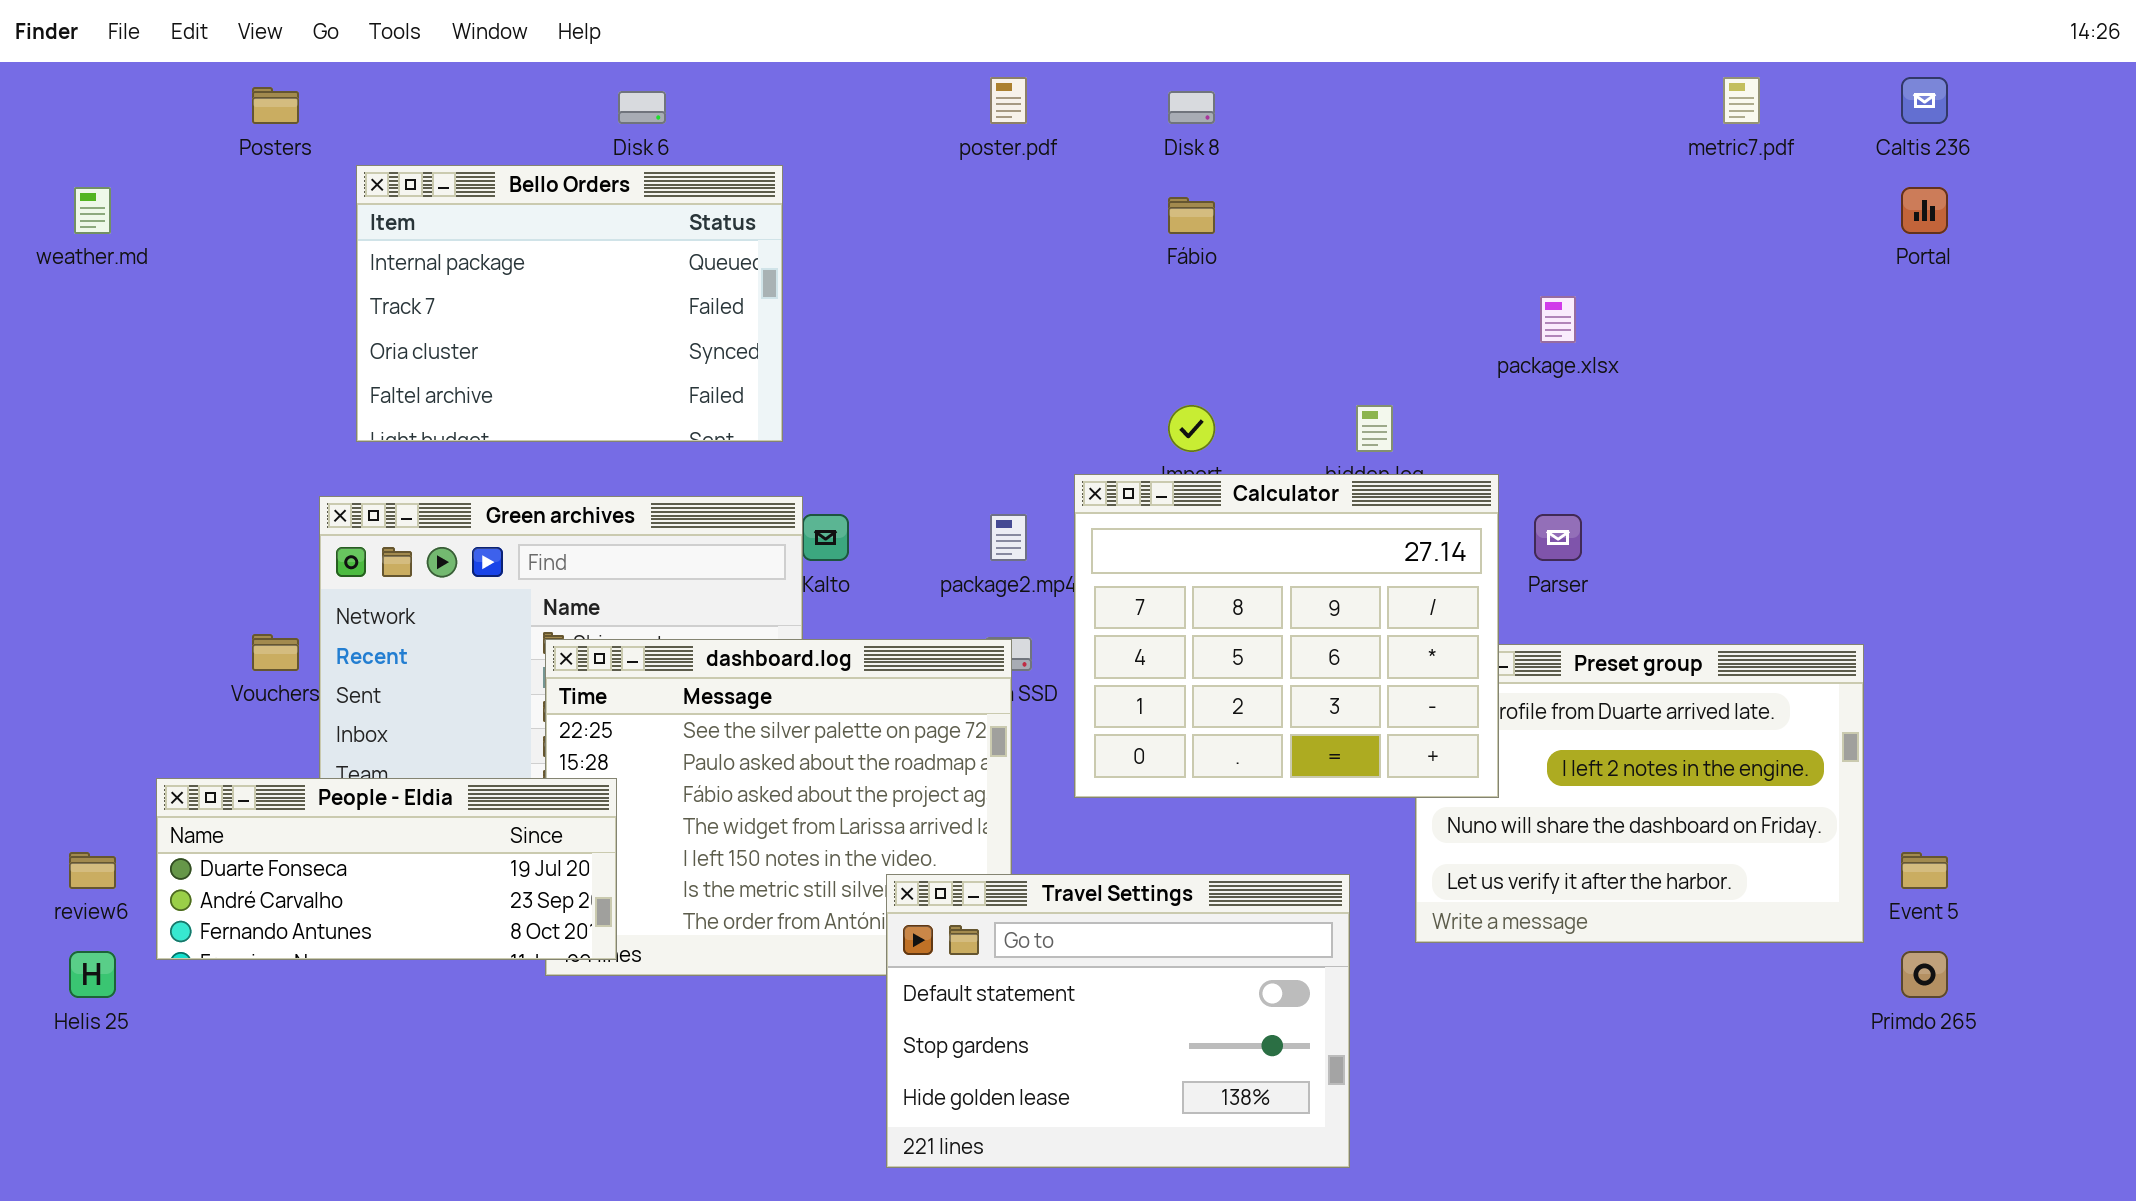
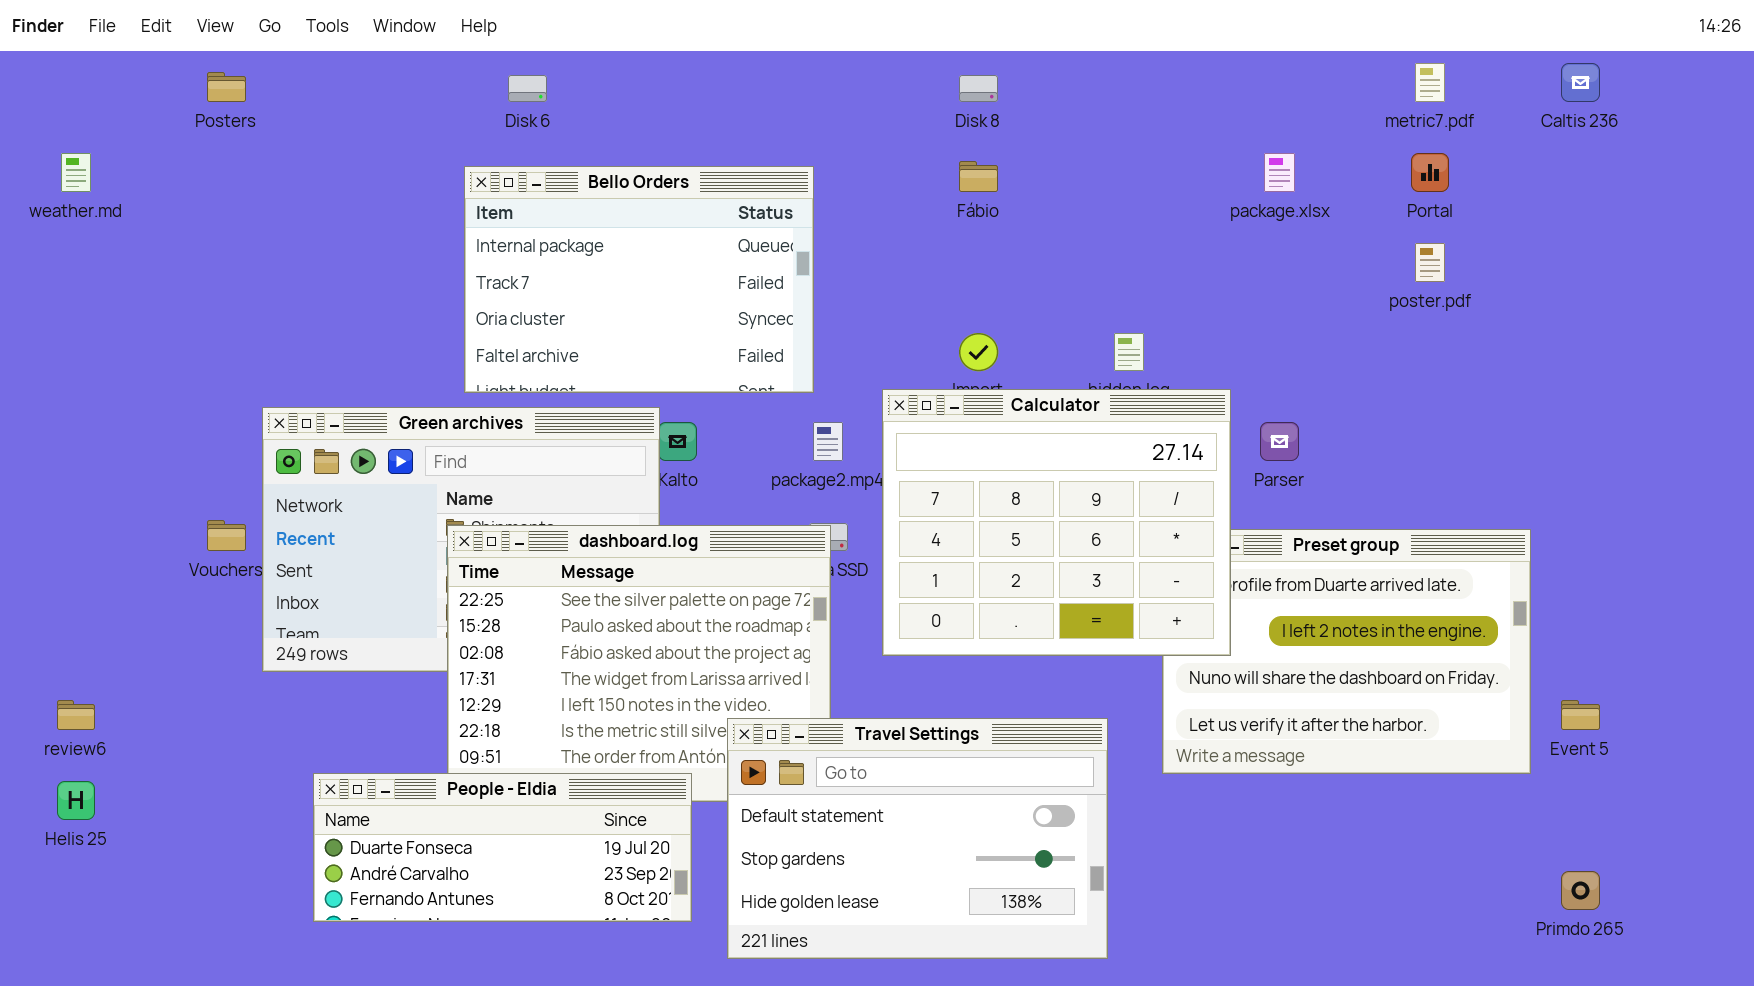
poster.pdf: [990,77,1027,124] -> [1415,243,1445,282], moved
Bello Orders: [356,165,783,442] -> [464,166,814,393], moved
Portal: [1901,187,1948,234] -> [1411,153,1449,192], moved
package.xlsx: [1540,296,1576,343] -> [1264,153,1295,192], moved
People - Eldia: [156,778,617,960] -> [313,773,692,922], moved
Primdo 265: [1901,951,1948,998] -> [1561,871,1600,910], moved

